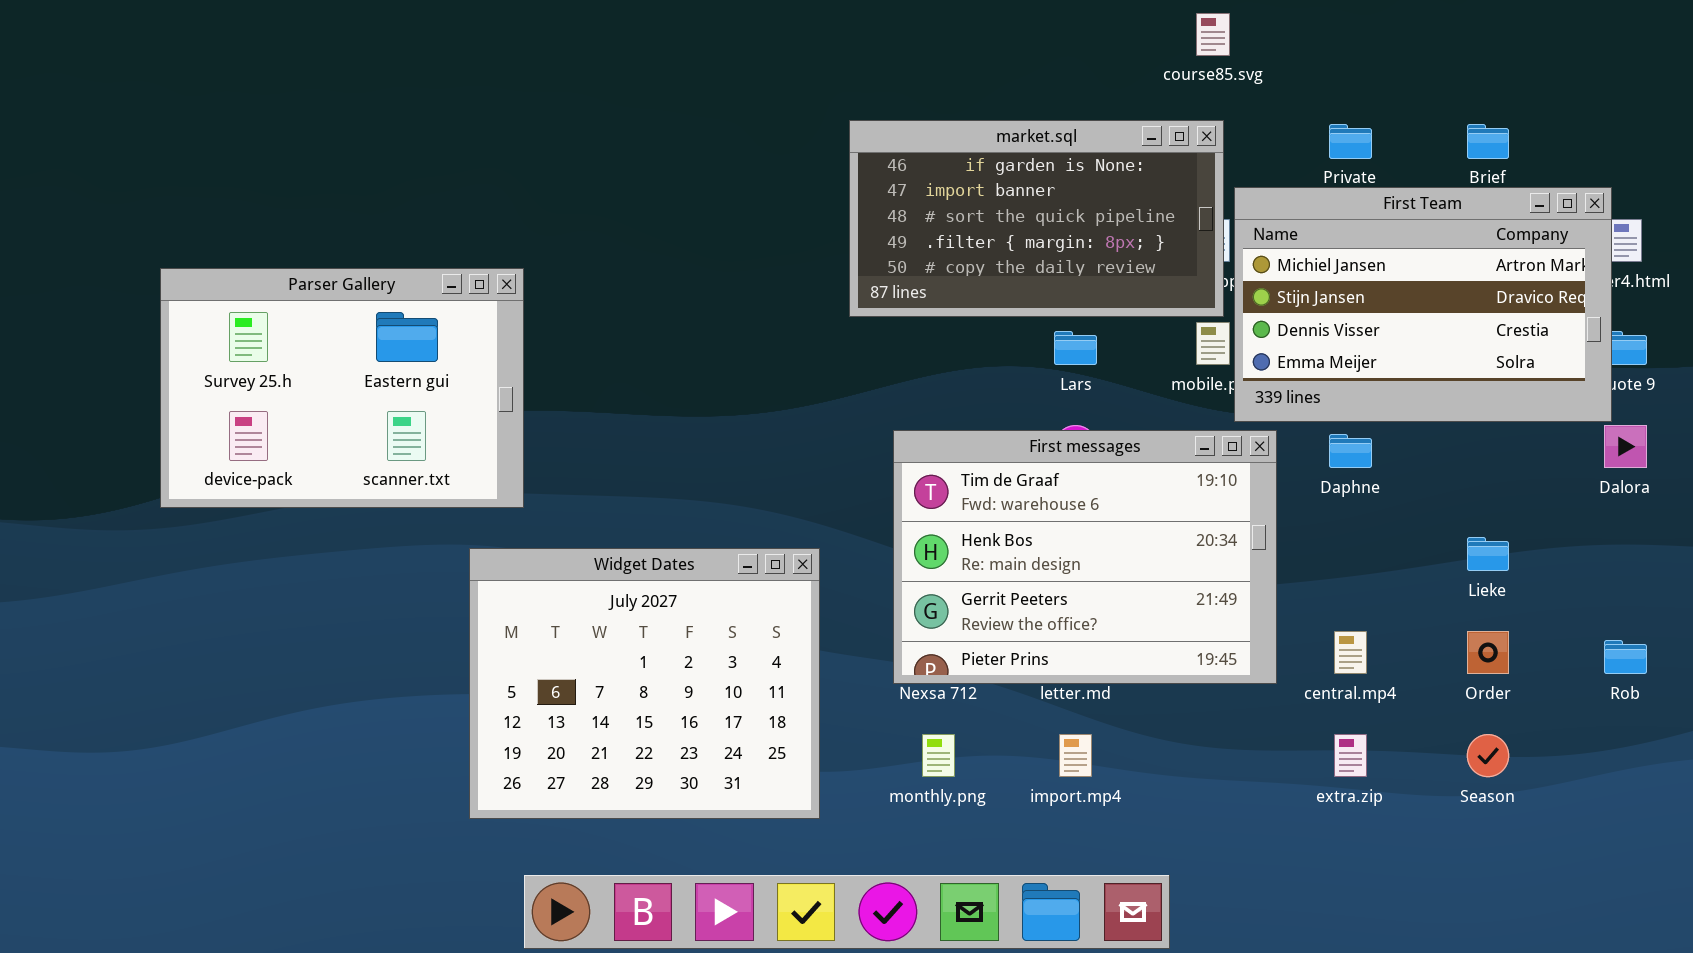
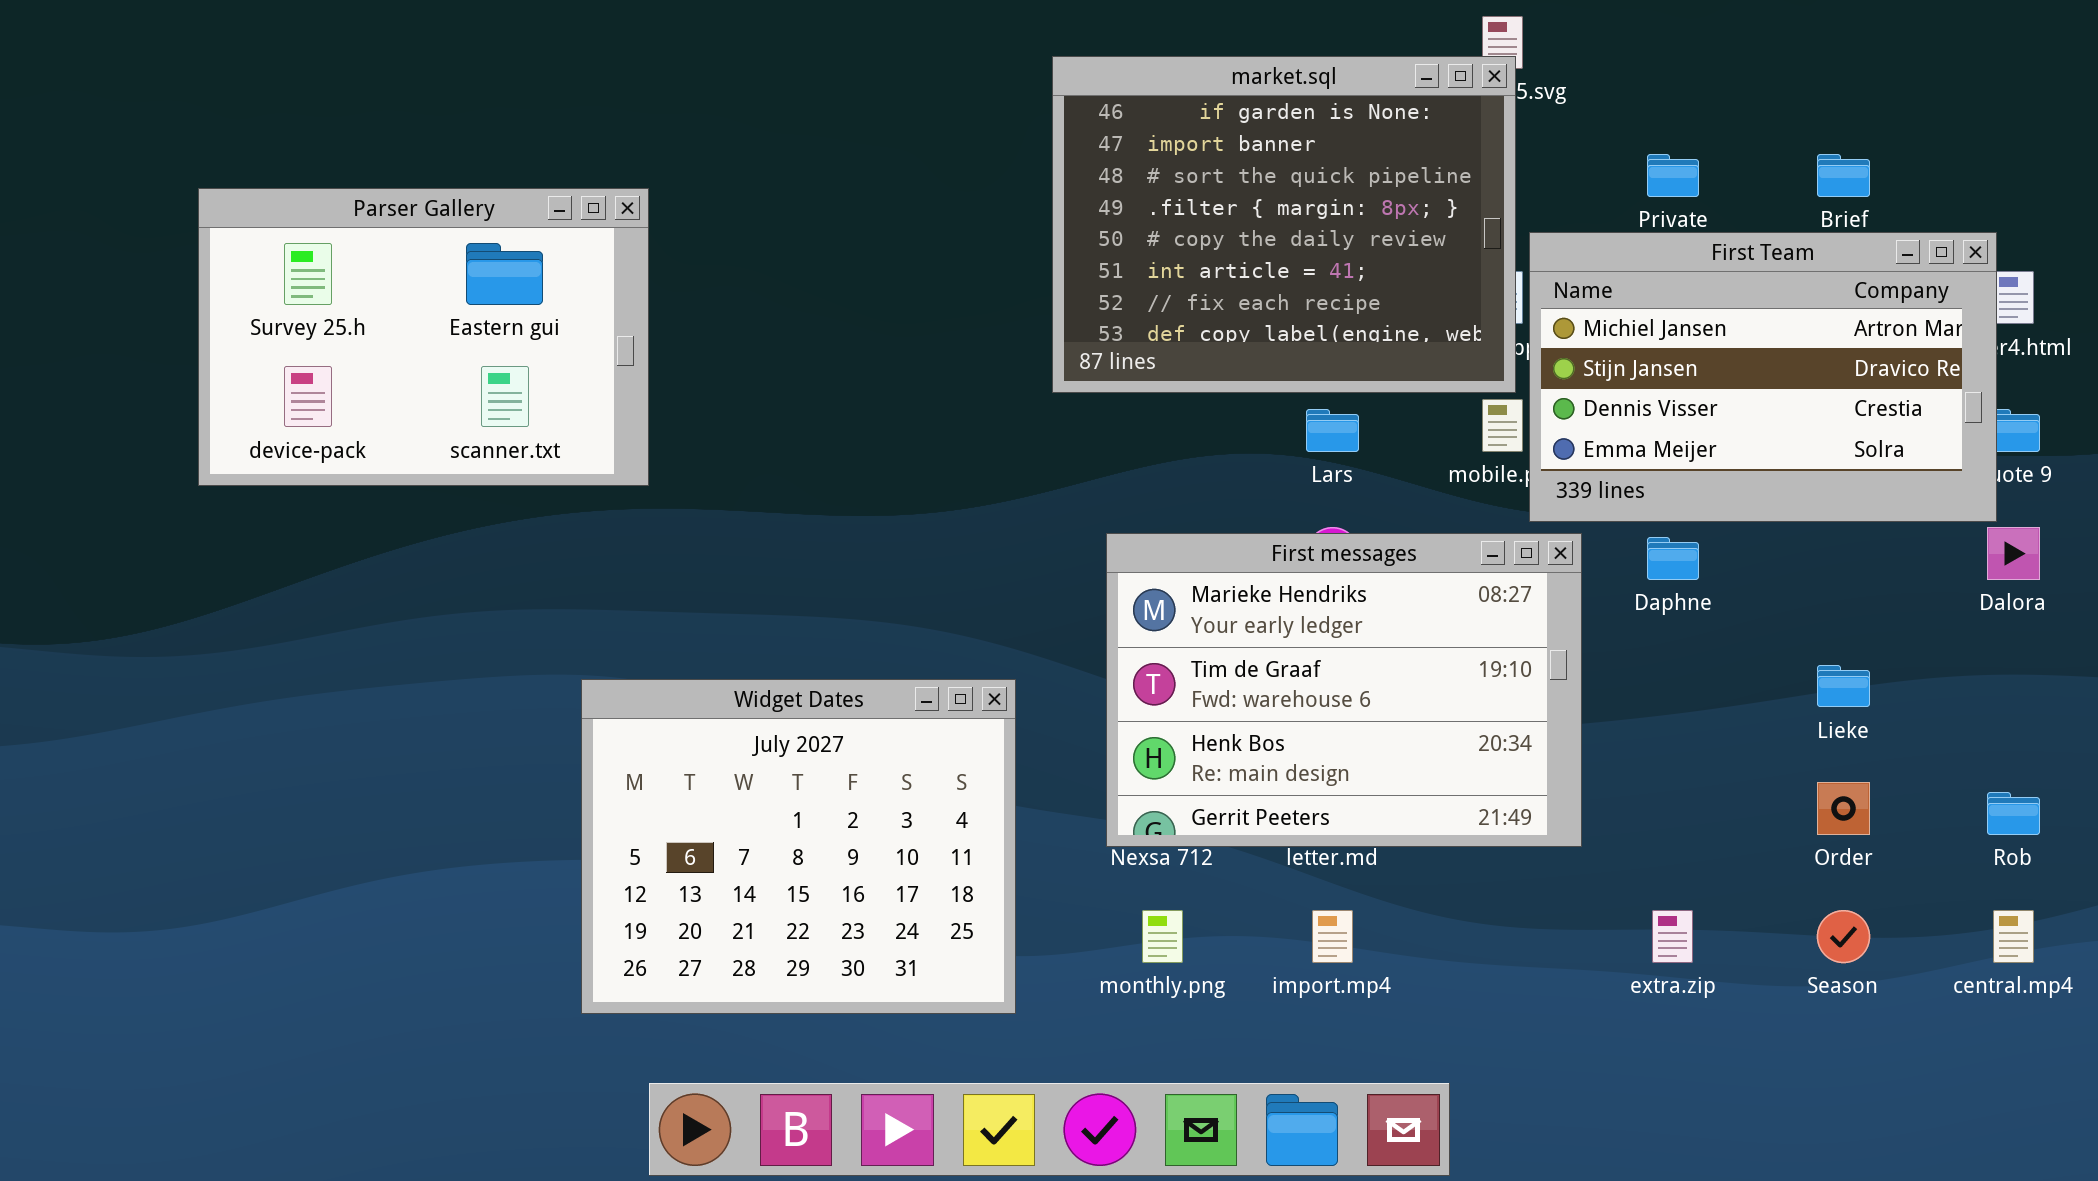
market.sql: [849,120,1224,317] -> [1052,56,1516,393], resized
Parser Gallery: [160,268,524,508] -> [198,188,649,486], moved
First messages: [893,430,1277,684] -> [1106,533,1582,847], scrolled up 1 row
central.mp4: [1334,631,1367,674] -> [1993,910,2034,963], moved

